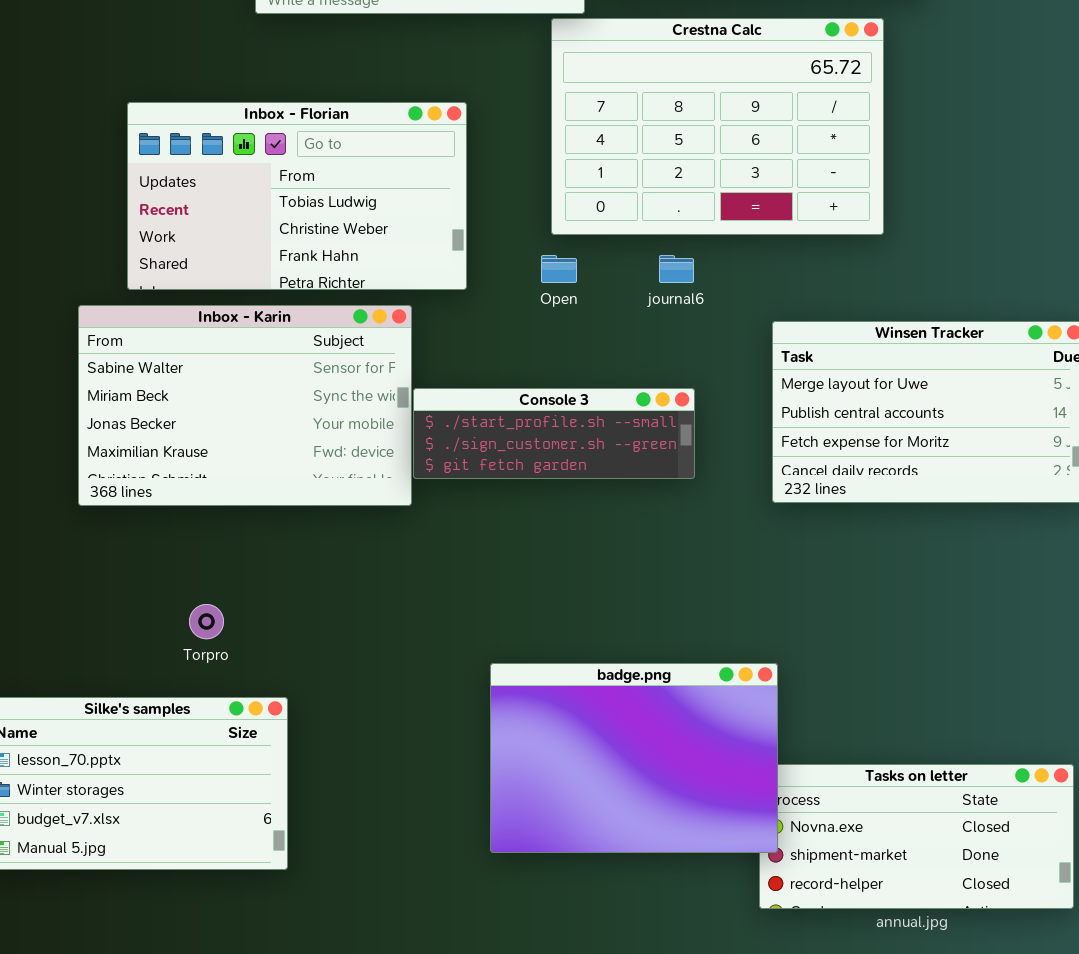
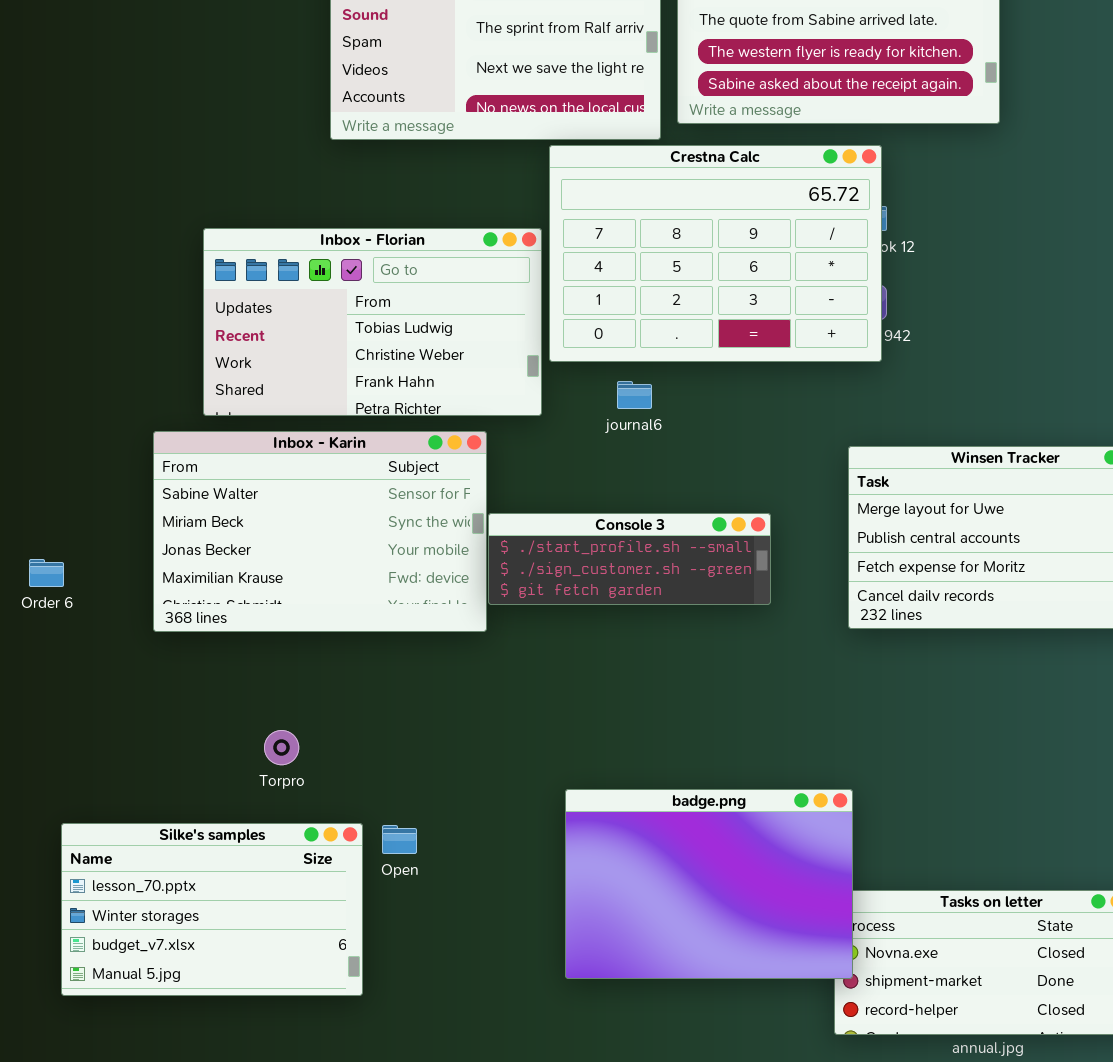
Crestna Calc: [551,18,884,235] -> [549,145,882,362], moved
Open: [541,255,577,283] -> [382,825,417,854], moved
journal6: [659,255,694,283] -> [617,381,652,409], moved

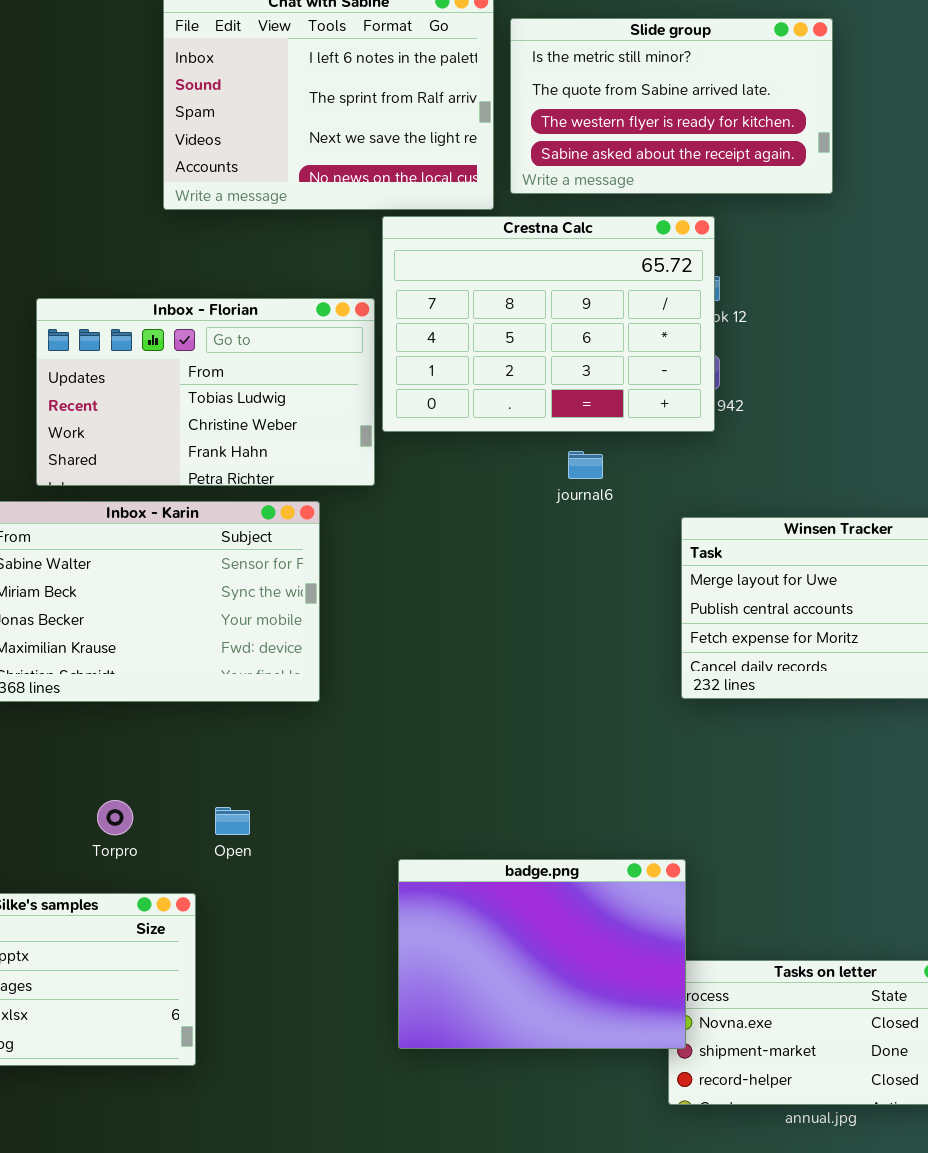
journal6: [617,381,652,409] -> [568,451,603,479], moved
Console 3: [488,513,771,605] -> none, closed
Open: [382,825,417,854] -> [215,807,250,835], moved

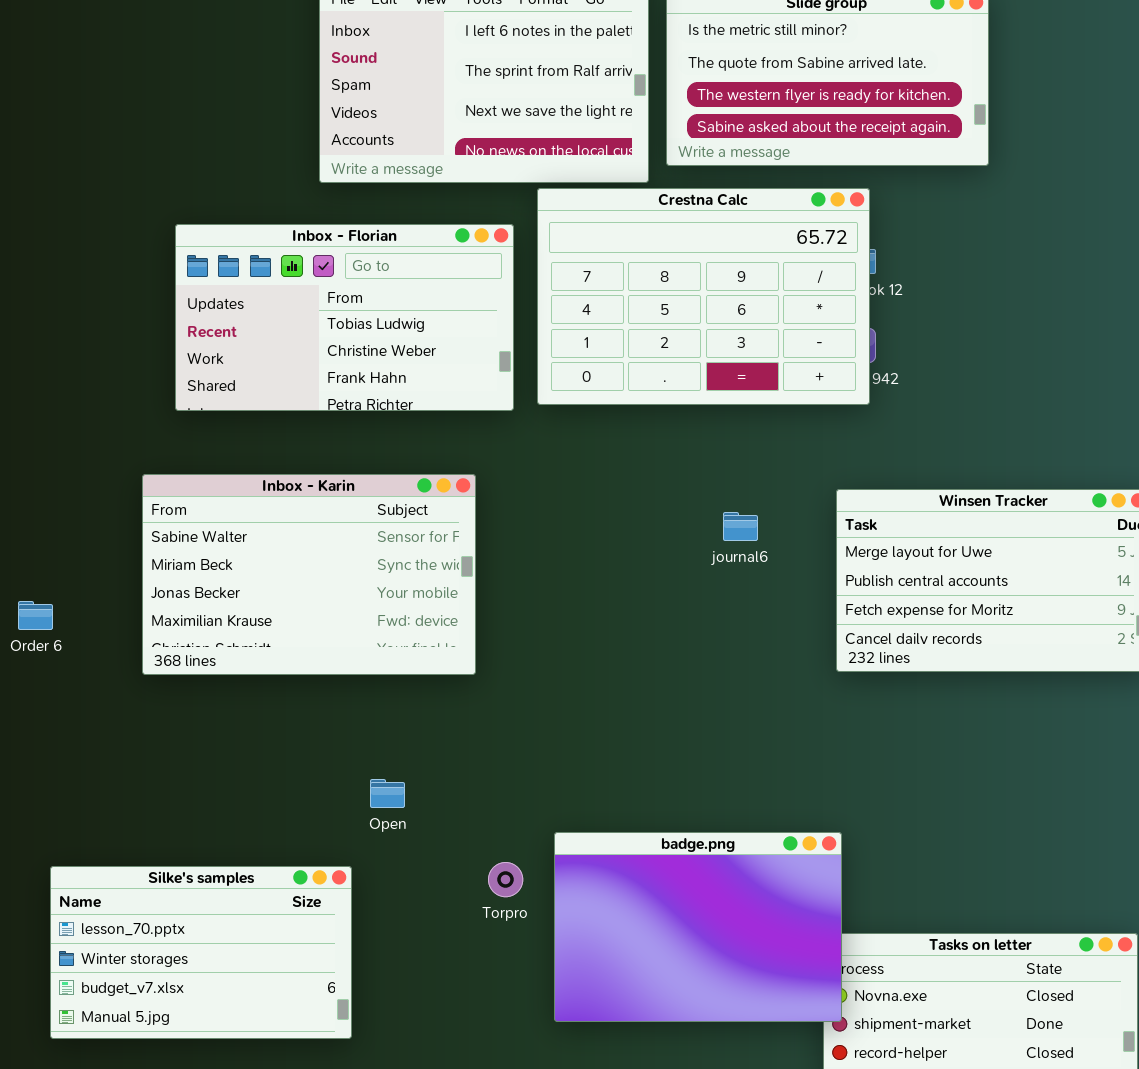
Inbox - Florian: [36,298,375,486] -> [175,224,514,411], moved
journal6: [568,451,603,479] -> [723,512,758,541], moved
Torpro: [97,800,133,835] -> [488,862,523,897], moved

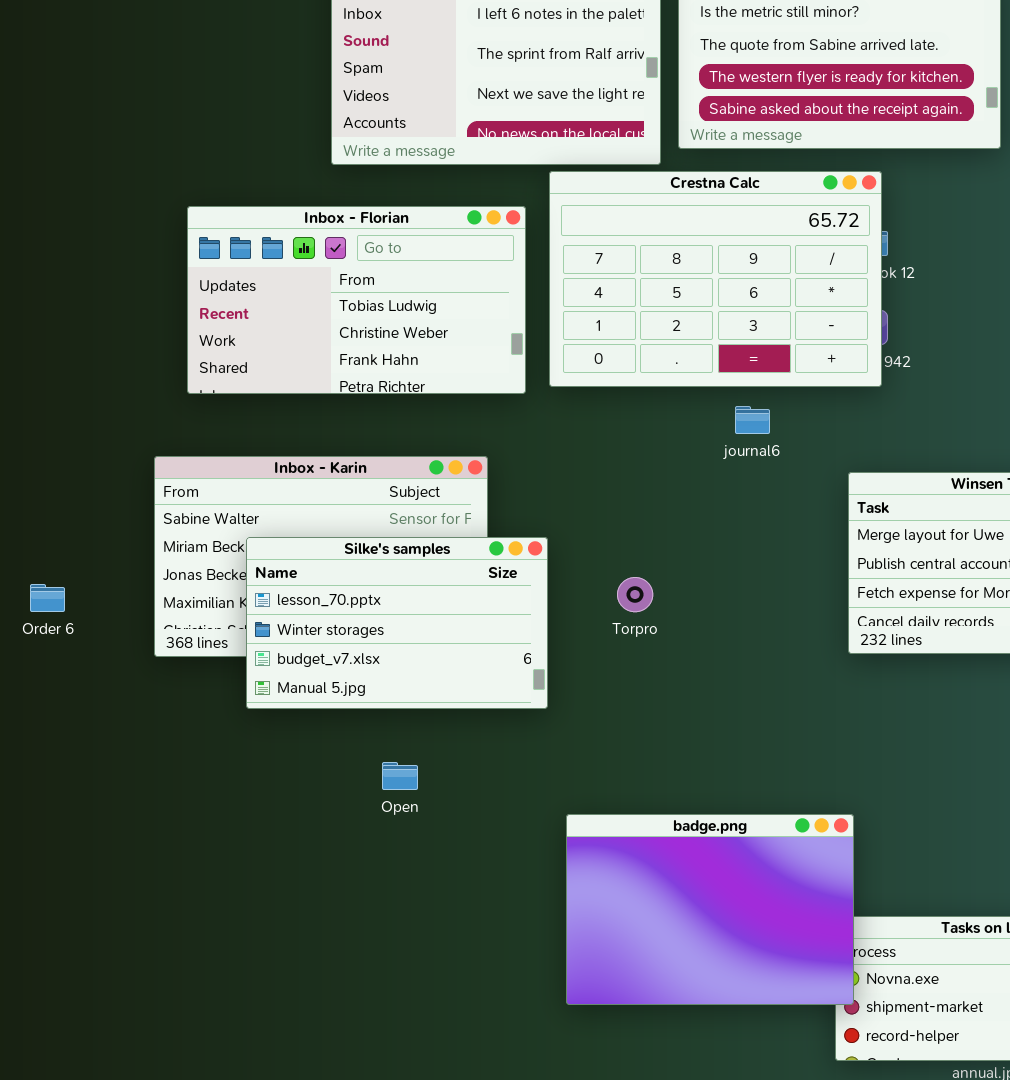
journal6: [723,512,758,541] -> [735,406,770,434], moved
Torpro: [488,862,523,897] -> [617,577,653,612], moved
Silke's samples: [50,866,352,1039] -> [246,537,548,709], moved

